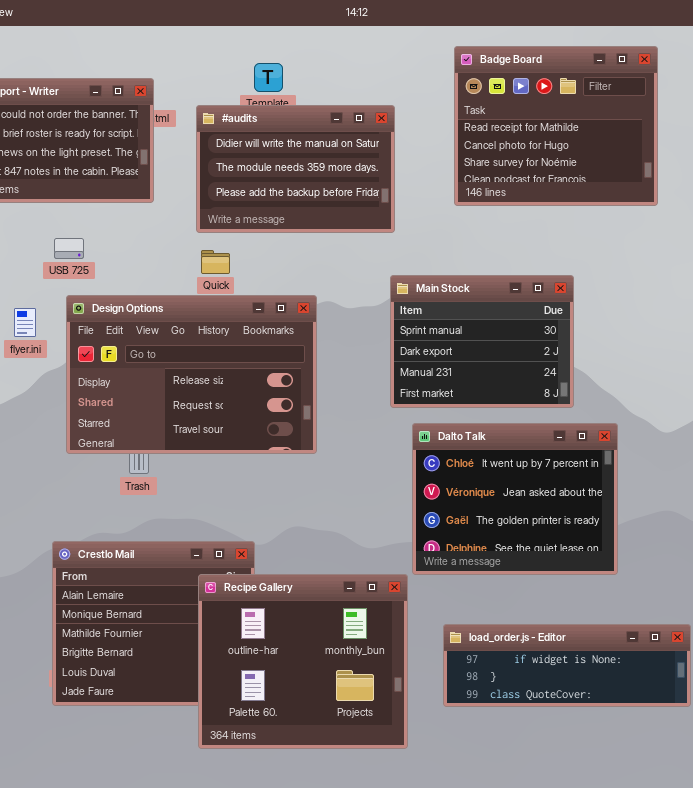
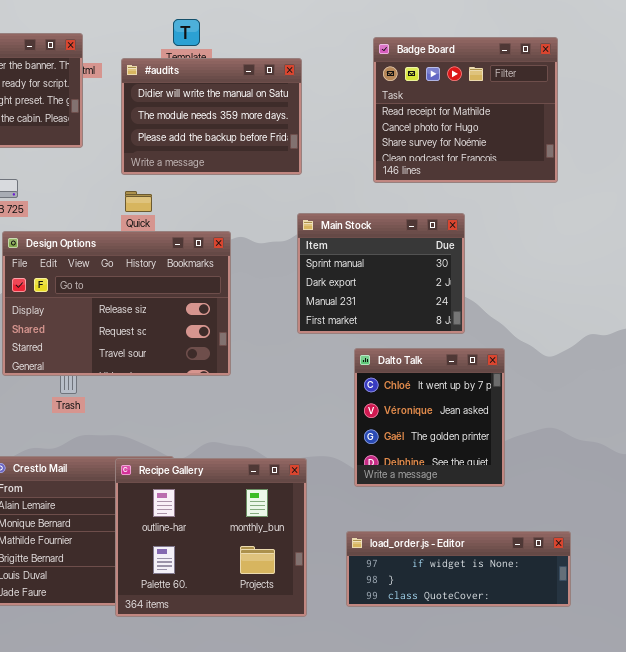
Badge Board: [454,46,658,206] -> [373,37,558,183], moved
Dalto Talk: [412,423,618,575] -> [354,348,505,487], resized
Recipe Gallery: [198,574,408,749] -> [115,458,307,617], moved

